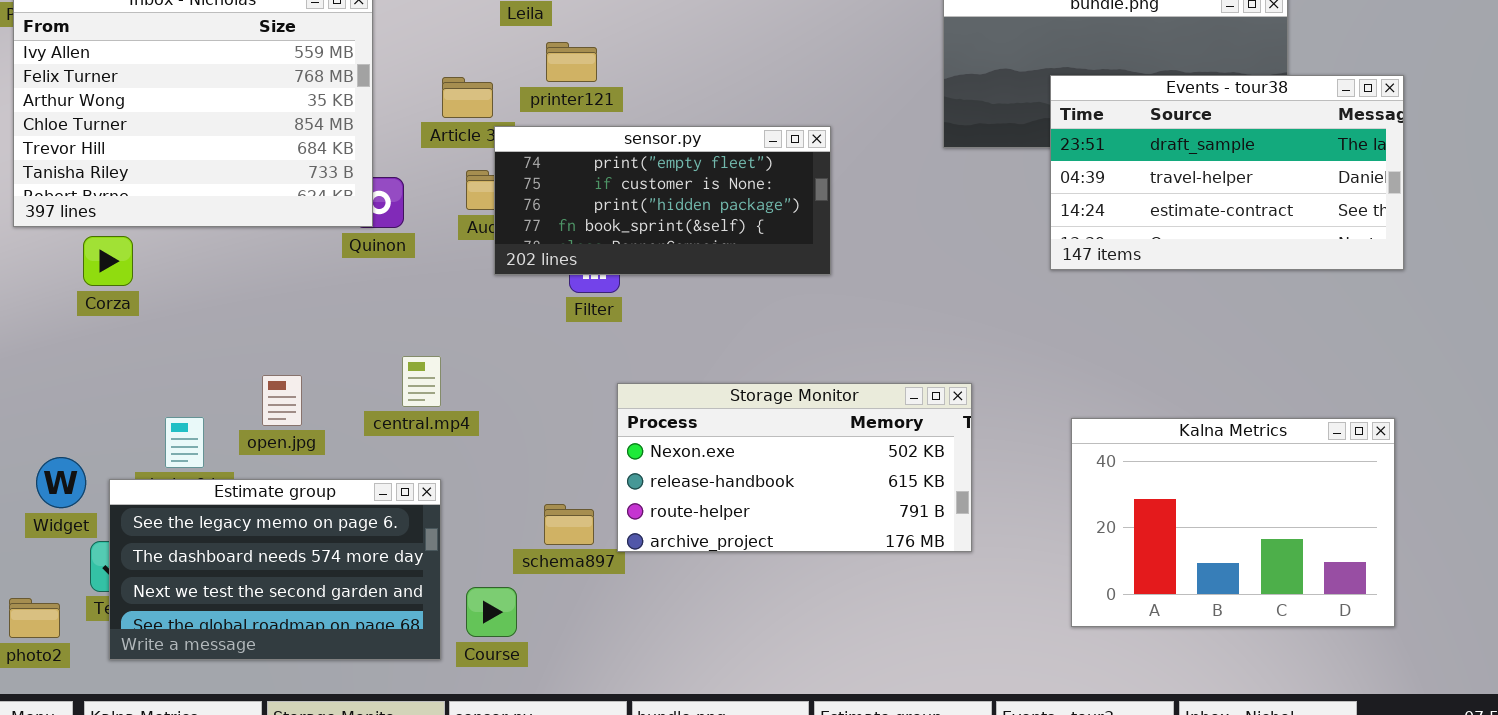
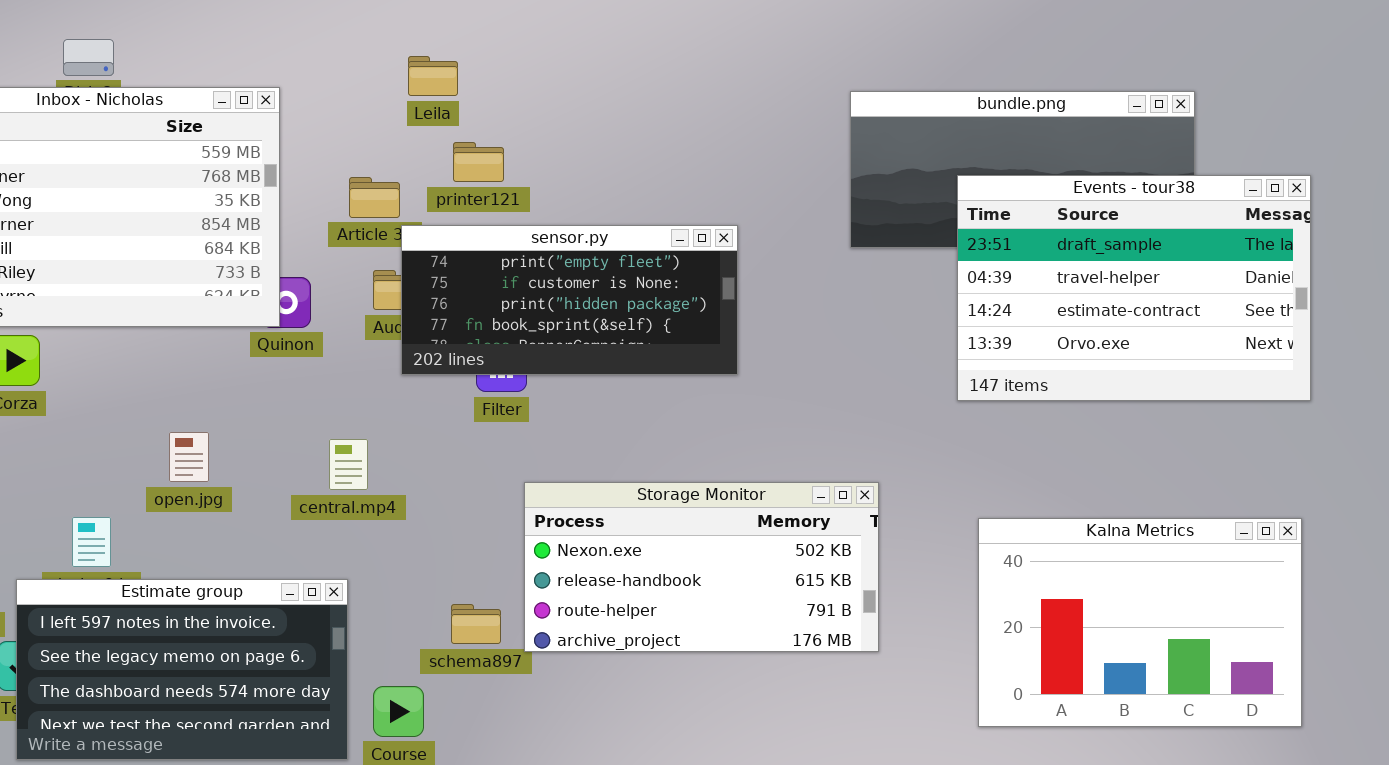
Events - tour38: [1050,75,1404,270] -> [957,175,1311,401], resized
central.mp4: [402,356,441,407] -> [329,439,368,490], moved
open.jpg: [262,375,302,426] -> [169,432,209,482], moved
Estimate group: [109,479,441,660] -> [16,579,348,760], scrolled up 1 row

